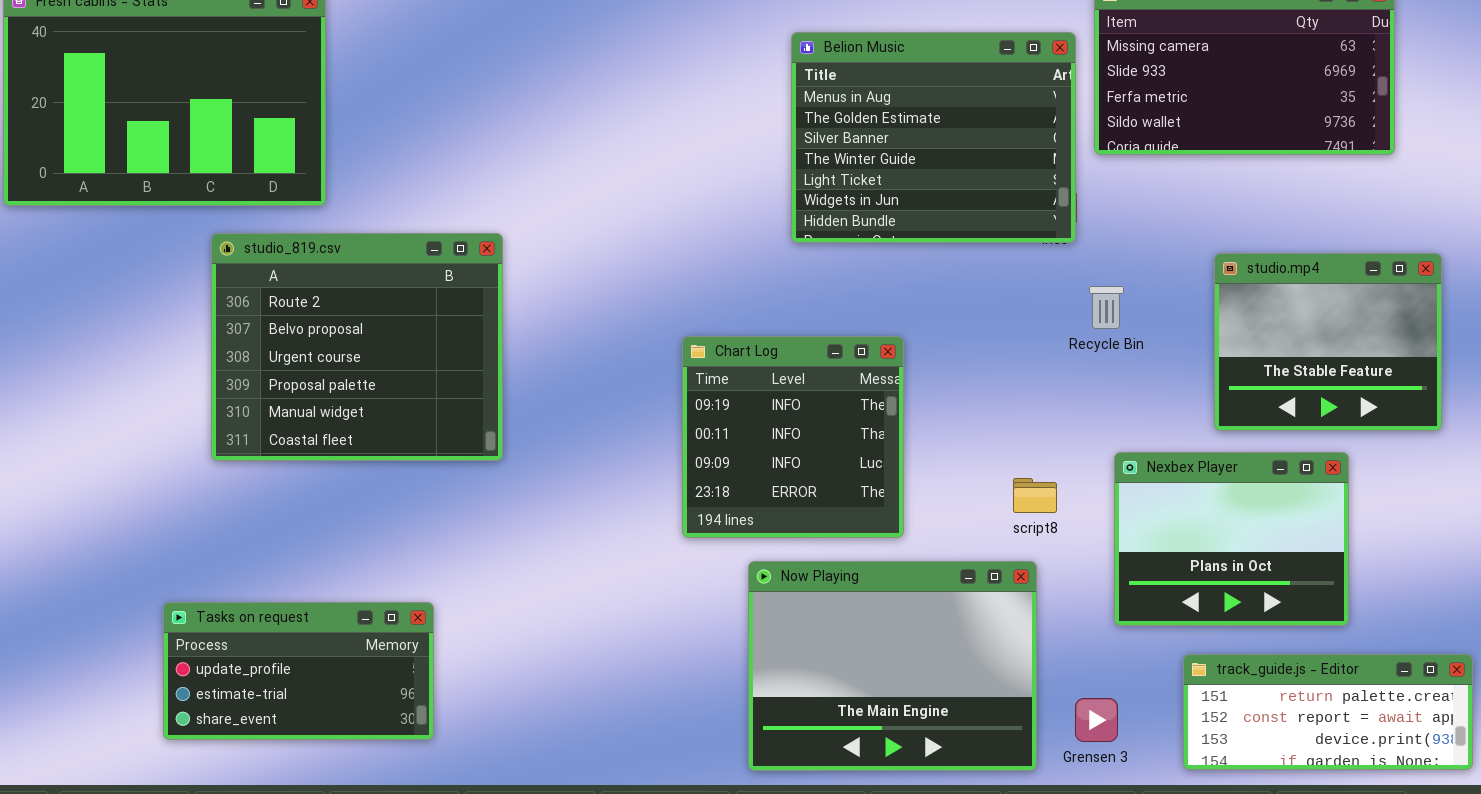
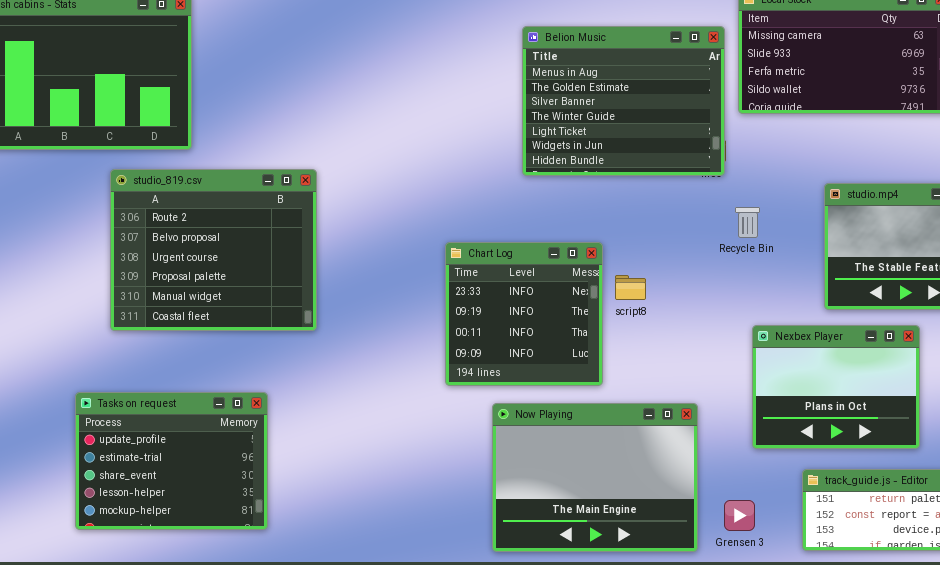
Chart Log: [682,336,904,538] -> [445,242,603,386], scrolled up 1 row
script8: [1013,478,1057,513] -> [615,275,646,300], moved
Tasks on request: [163,602,434,740] -> [75,392,268,530], resized

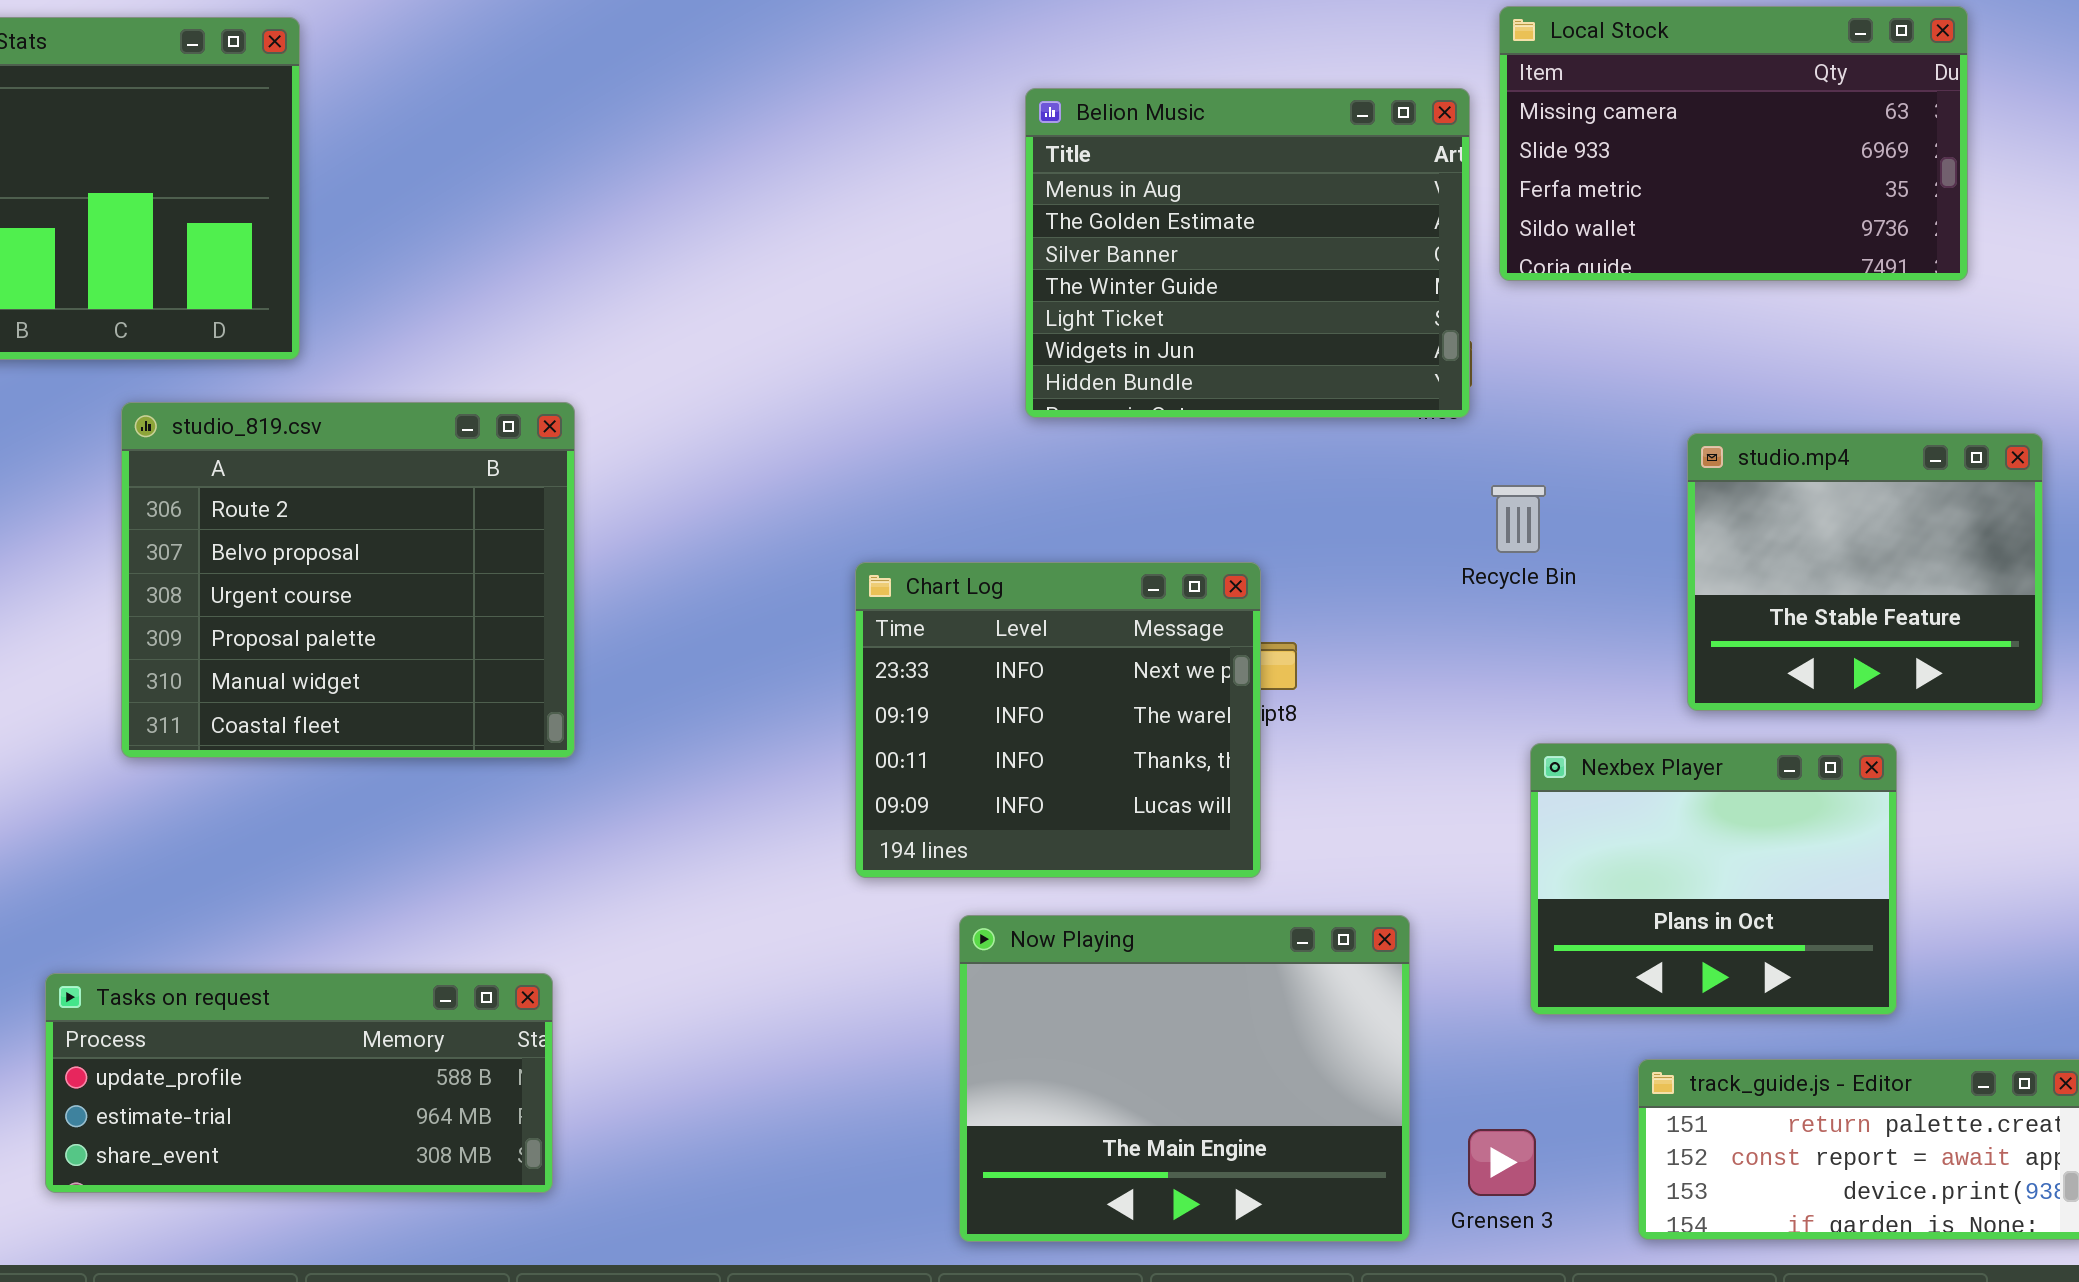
Chart Log: [445,242,603,386] -> [855,562,1261,878], resized
Tasks on request: [75,392,268,530] -> [45,973,553,1193], resized

